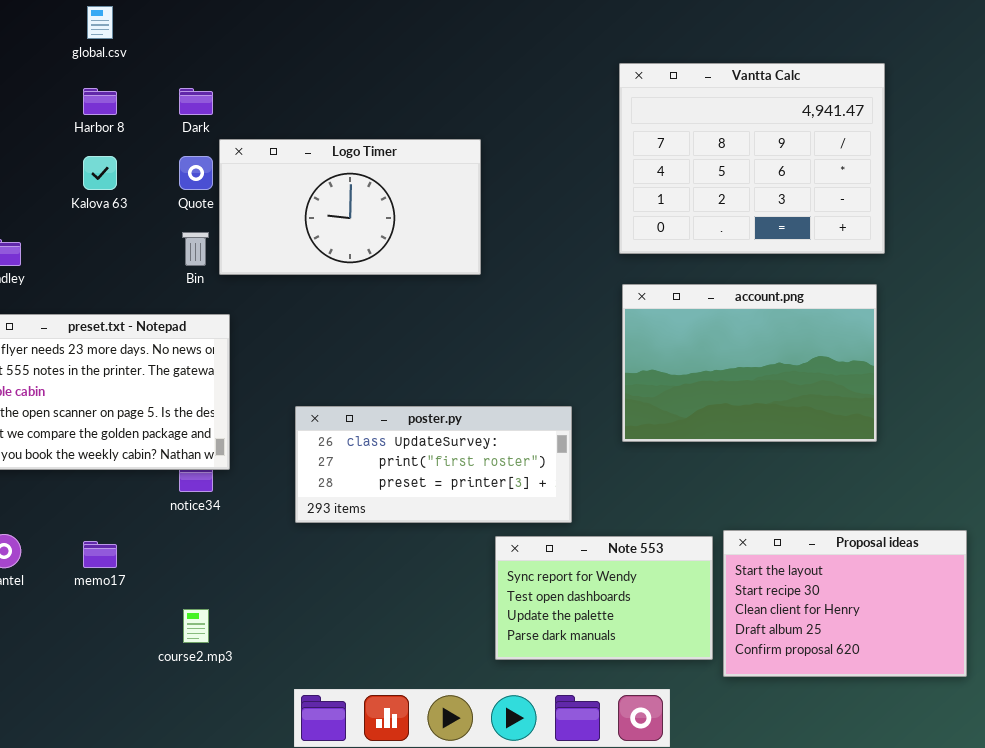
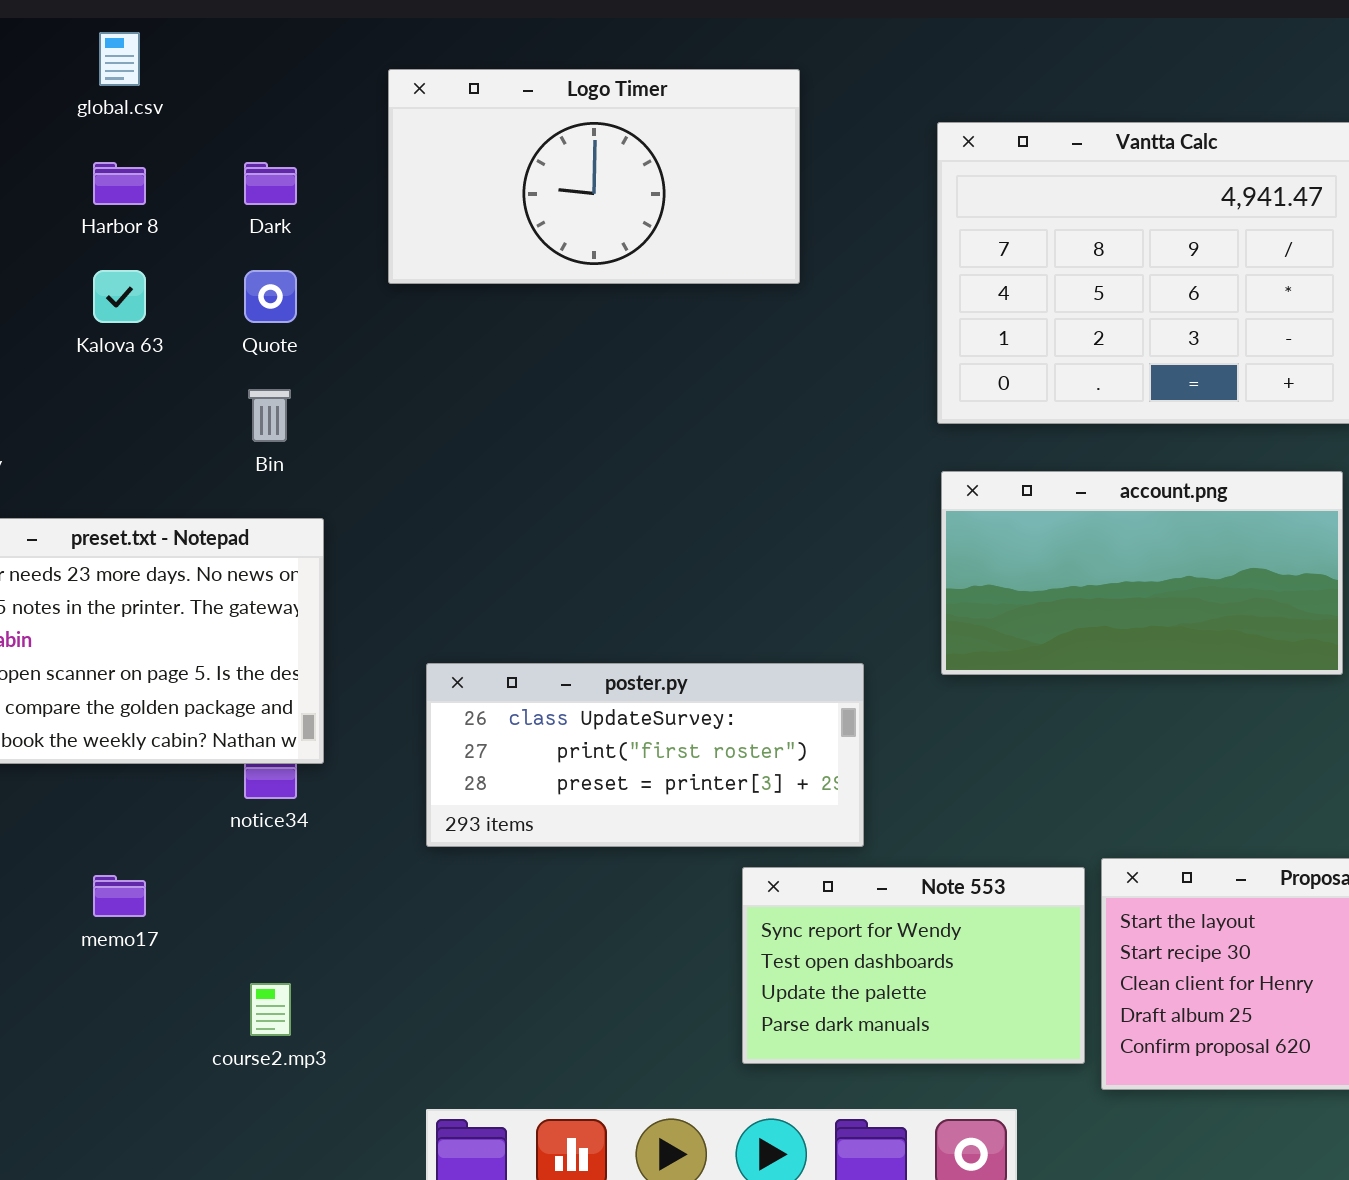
Logo Timer: [219,139,481,275] -> [388,69,800,284], moved
account.png: [622,284,877,442] -> [941,471,1343,675], resized

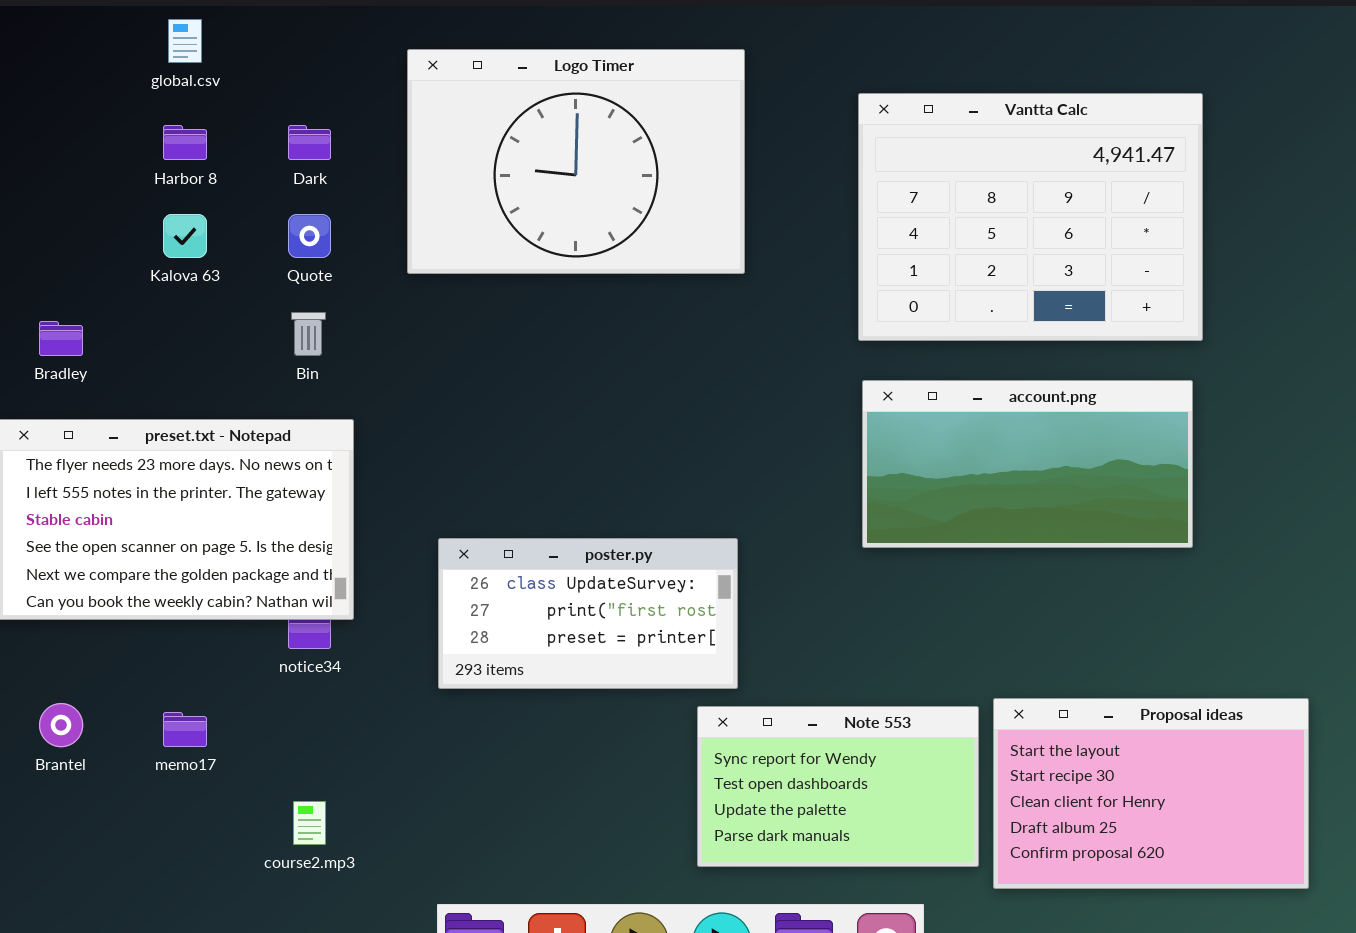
Logo Timer: [388,69,800,284] -> [407,49,745,274], resized
poster.py: [426,663,864,847] -> [438,538,738,689], resized

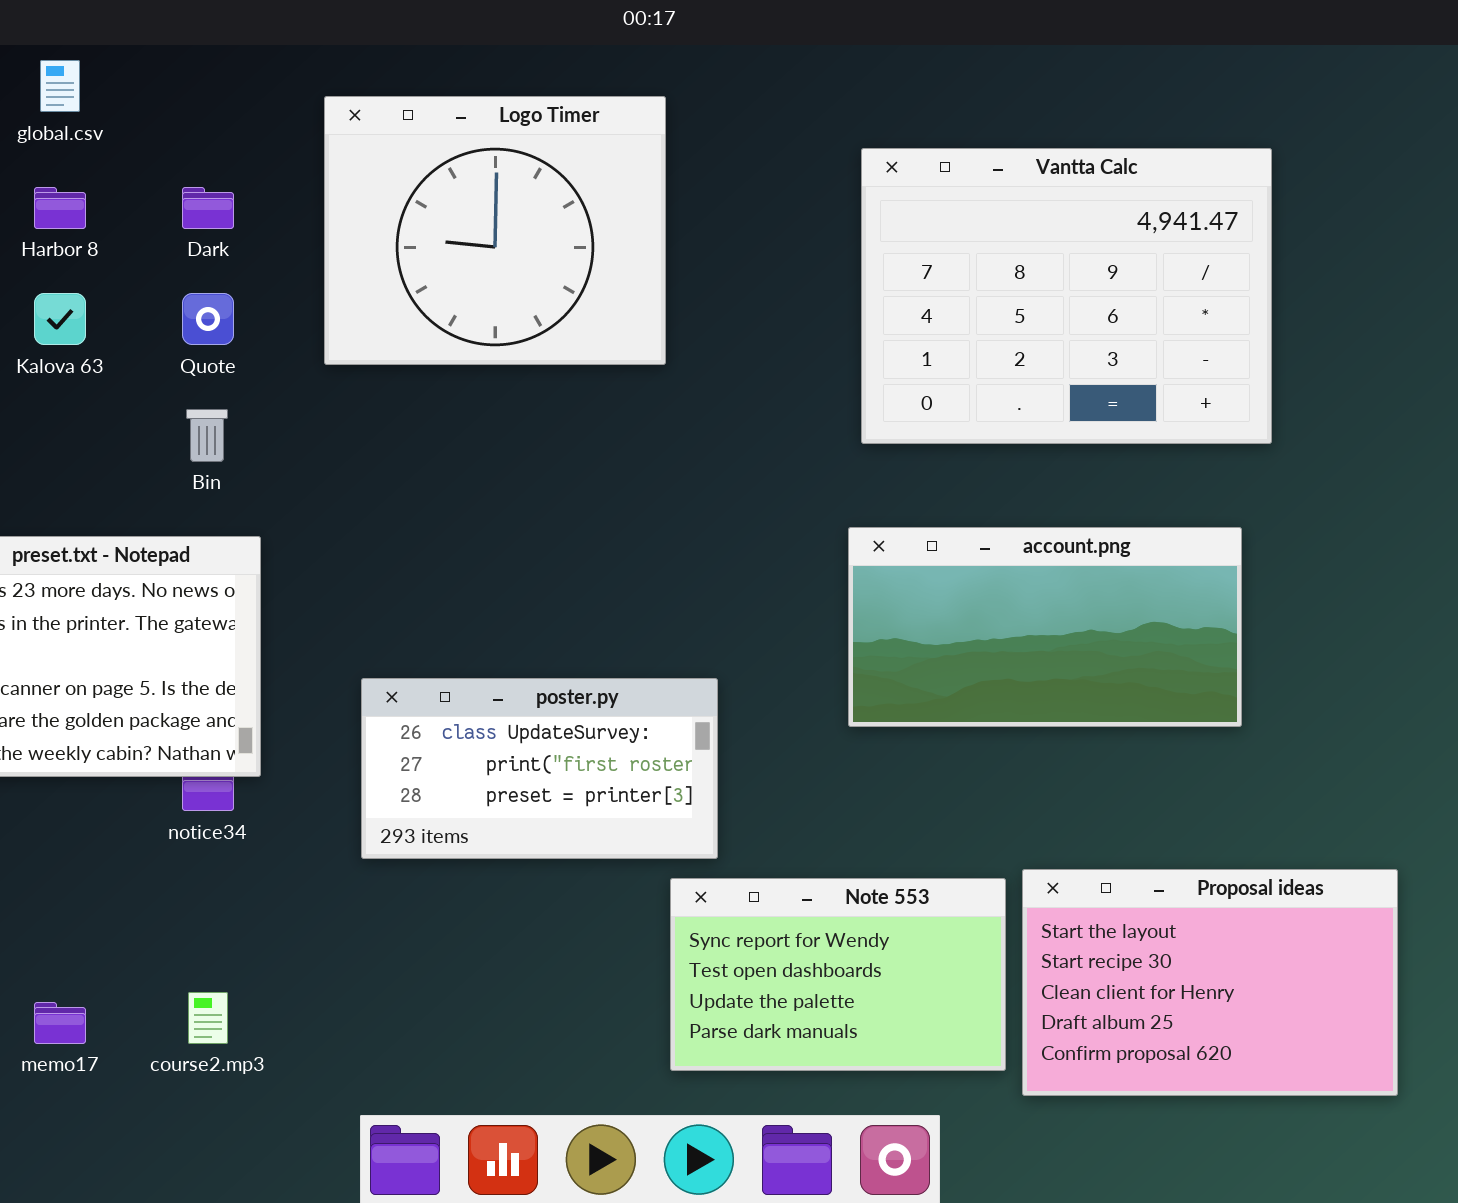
Logo Timer: [407,49,745,274] -> [324,96,666,365], resized
account.png: [862,380,1193,548] -> [848,527,1242,727], moved
memo17: [163,712,207,747] -> [34,1002,86,1044], moved

